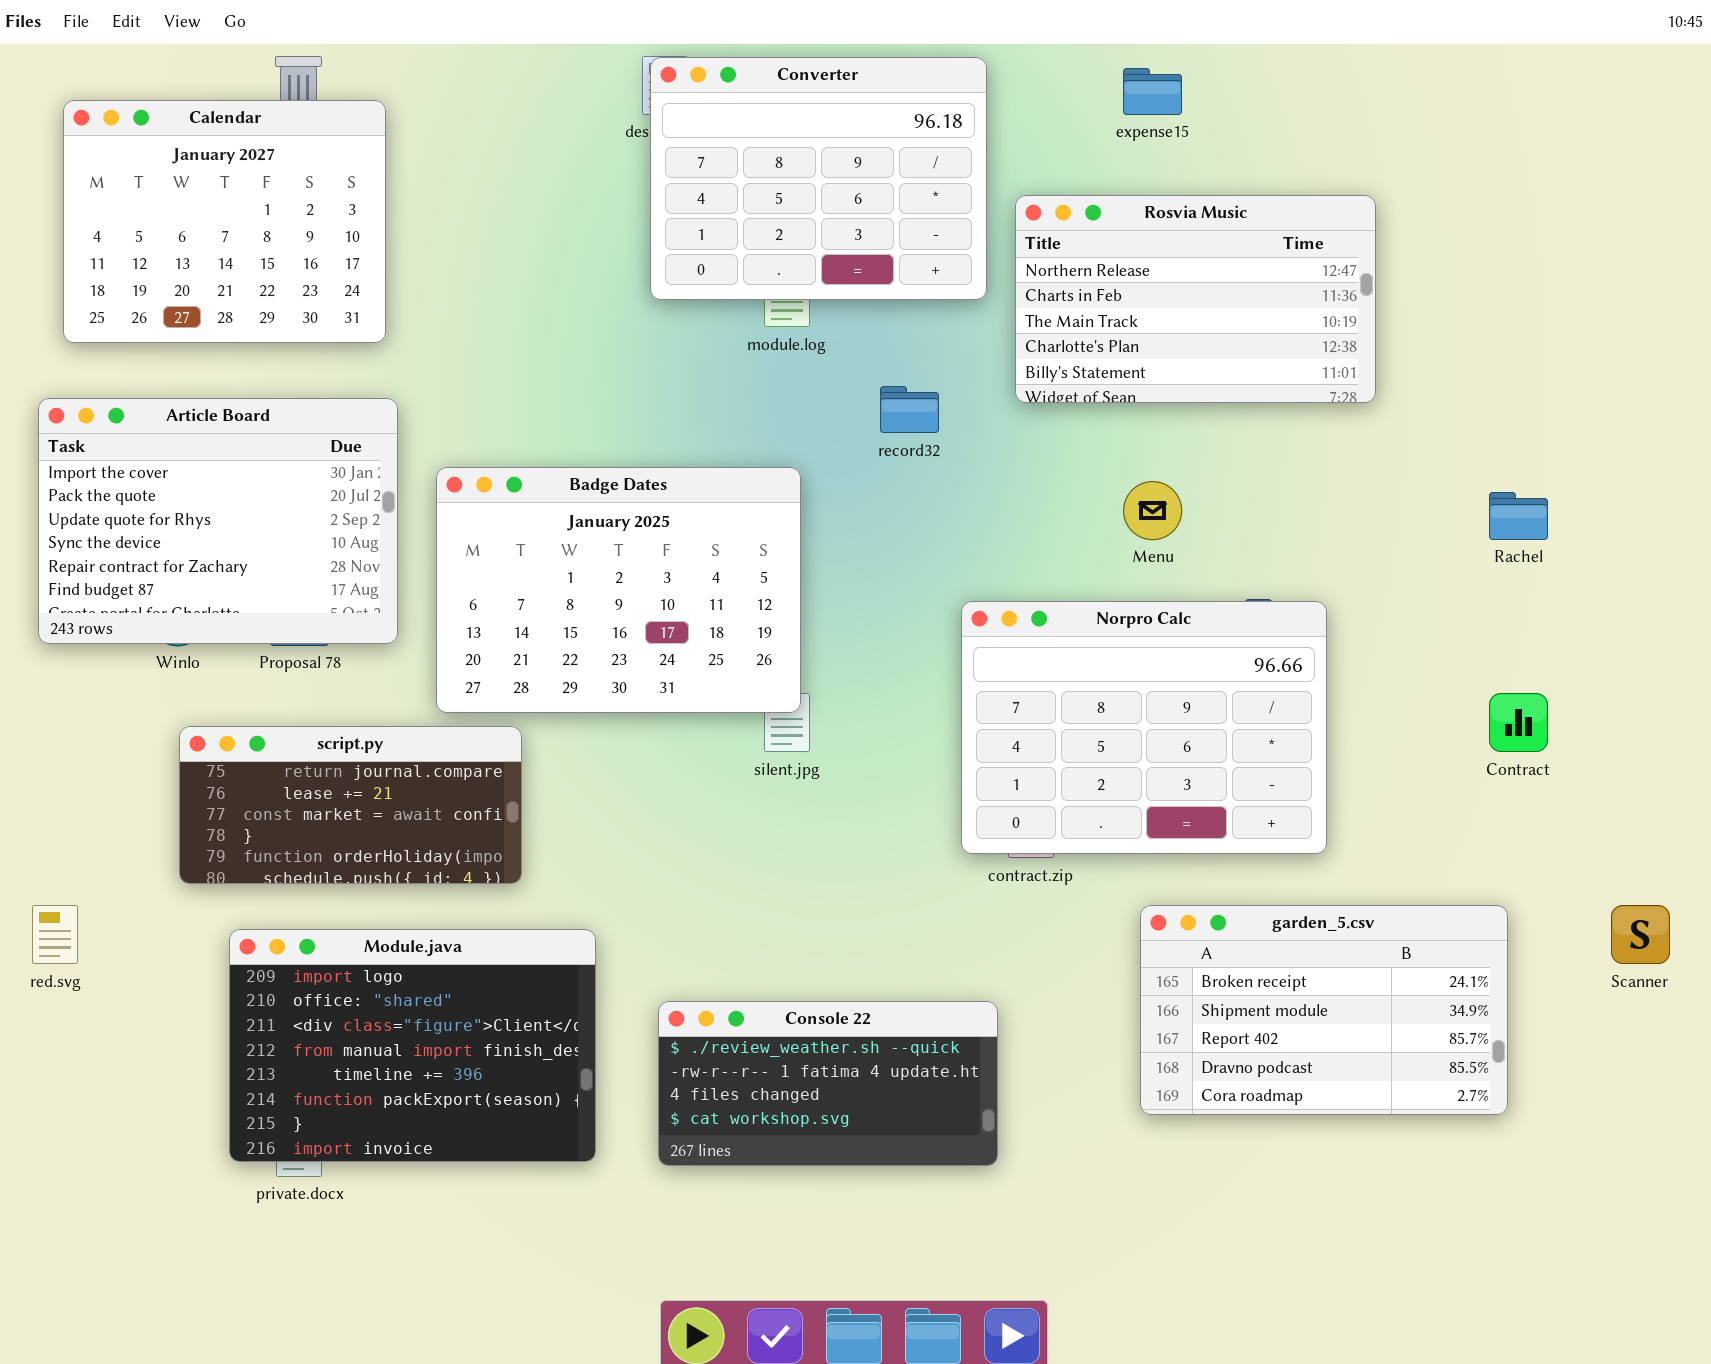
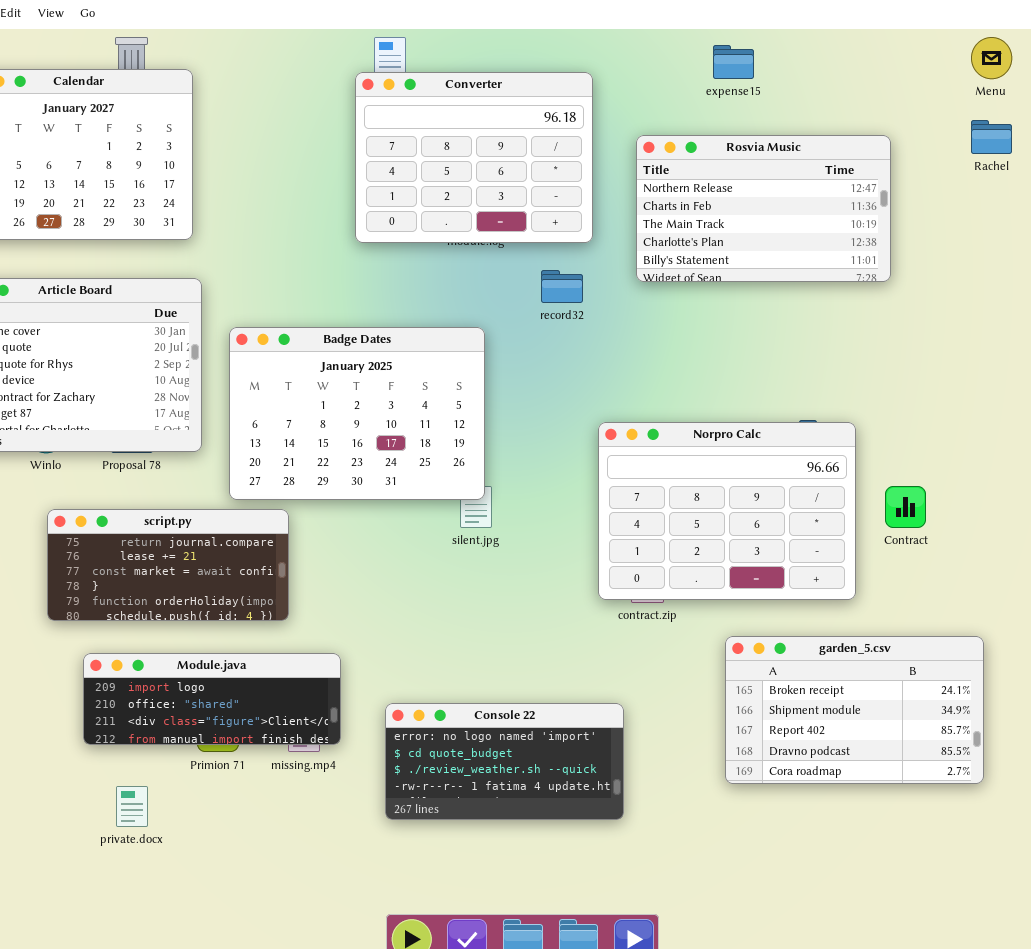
Converter: [650,57,987,300] -> [355,72,593,243], moved
Menu: [1123,481,1182,540] -> [971,37,1012,79], moved
Rachel: [1489,492,1548,540] -> [971,120,1012,154], moved
Contract: [1489,693,1548,752] -> [885,486,926,528], moved
Module.java: [229,929,596,1162] -> [83,653,341,745], resized
Console 22: [658,1001,998,1166] -> [385,703,624,820], scrolled up 2 rows

